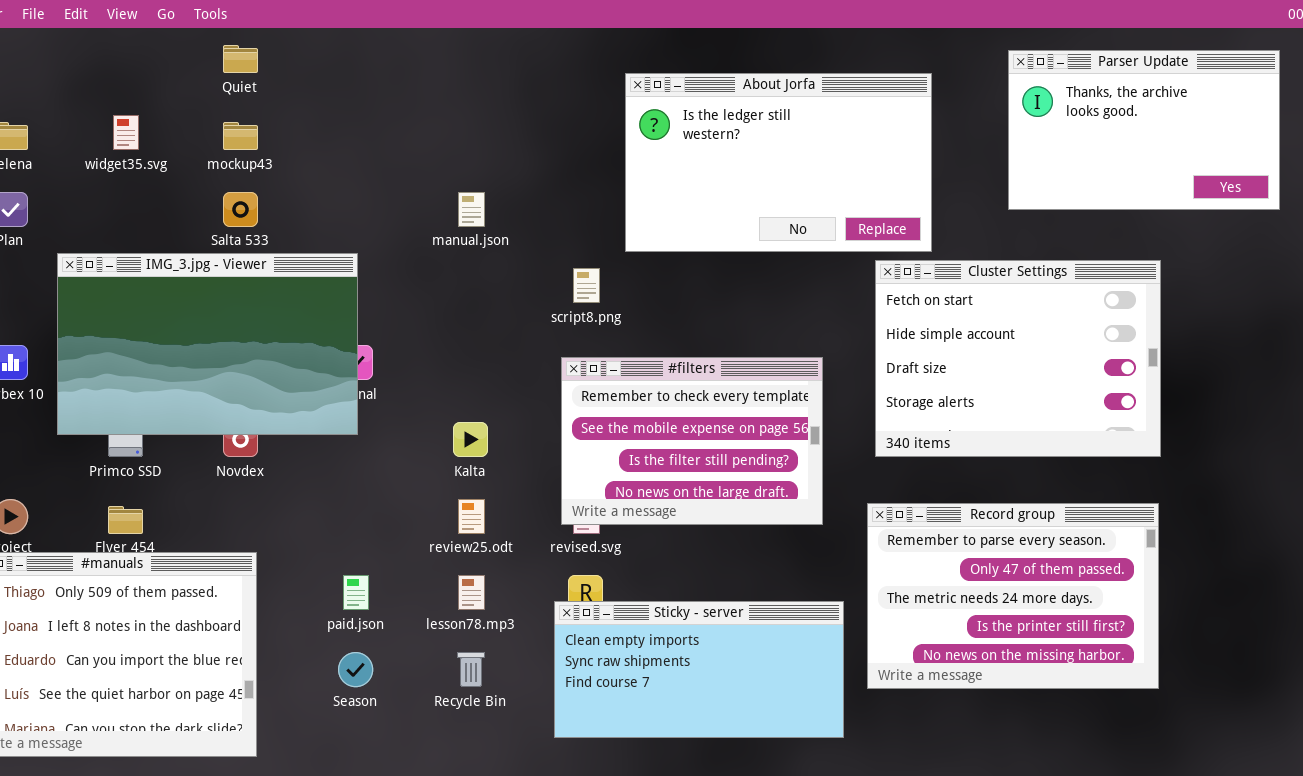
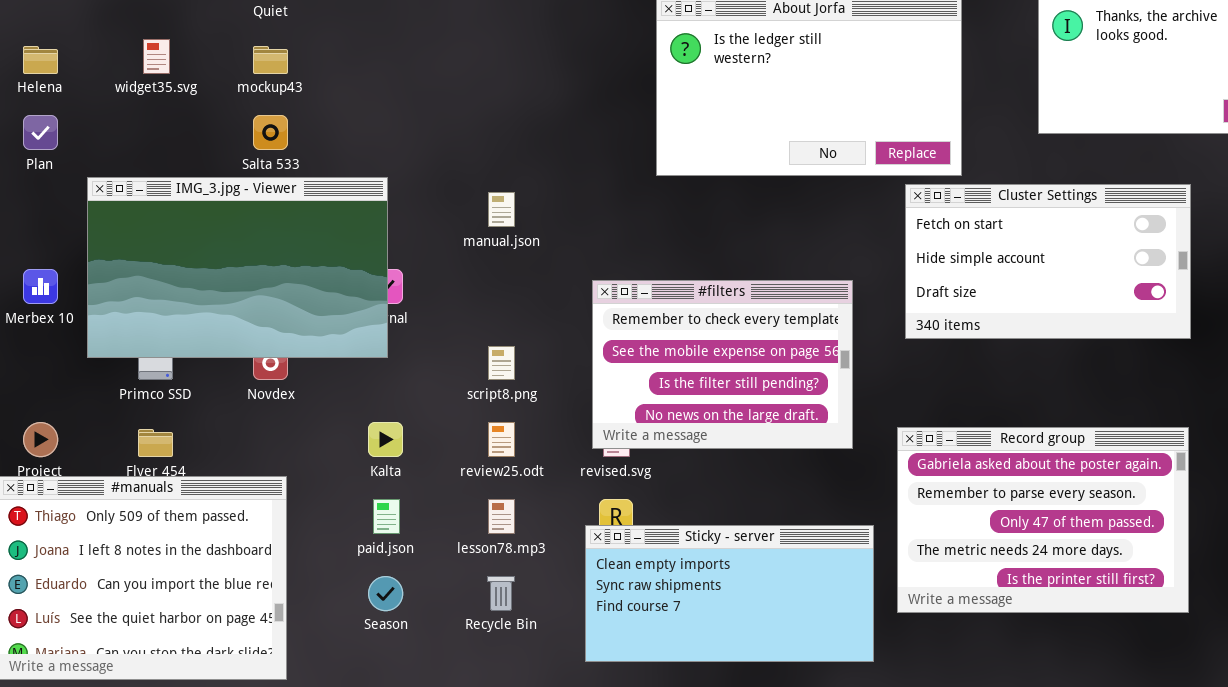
manual.json: [458,192,485,227] -> [488,192,515,227], moved
Cluster Settings: [875,260,1161,457] -> [905,184,1191,339], resized
script8.png: [573,268,600,303] -> [488,346,515,380], moved
Kalta: [453,422,488,457] -> [368,422,403,457], moved
Record group: [867,503,1159,689] -> [897,427,1189,613], scrolled up 1 row

